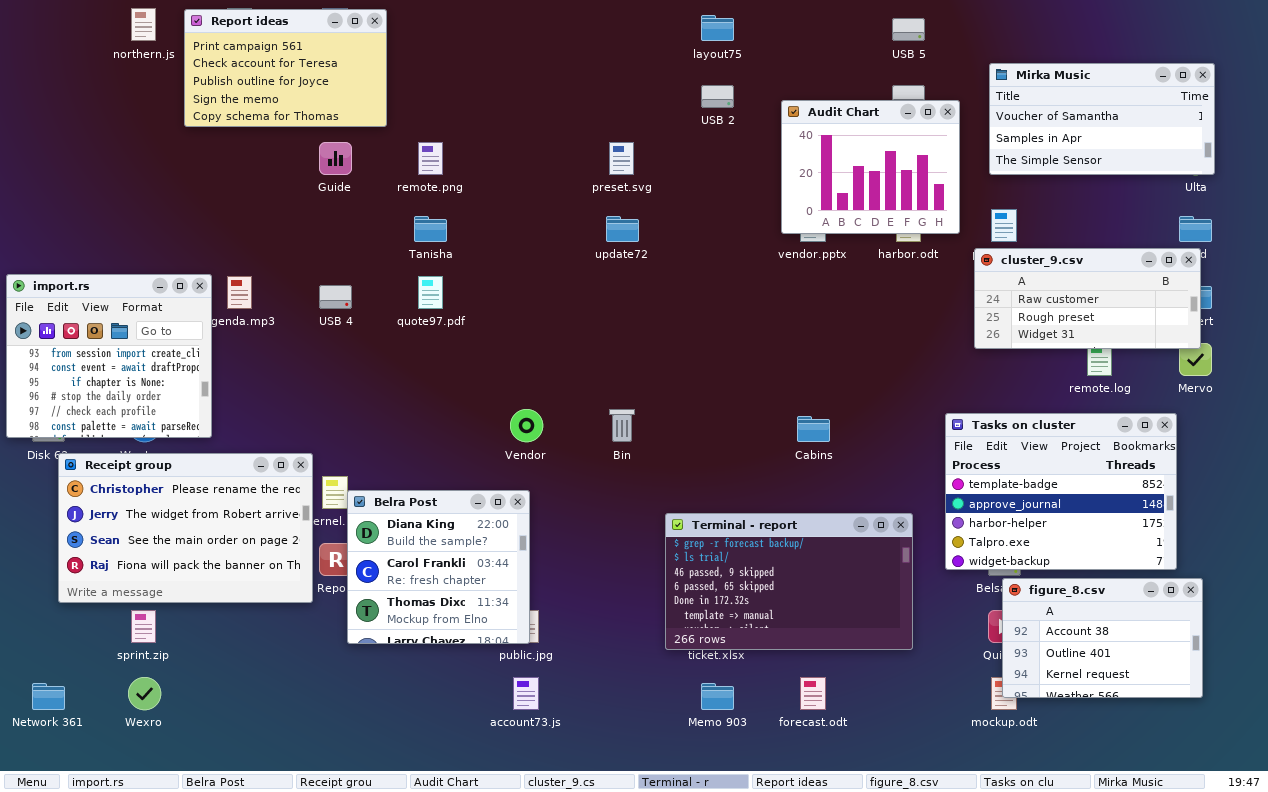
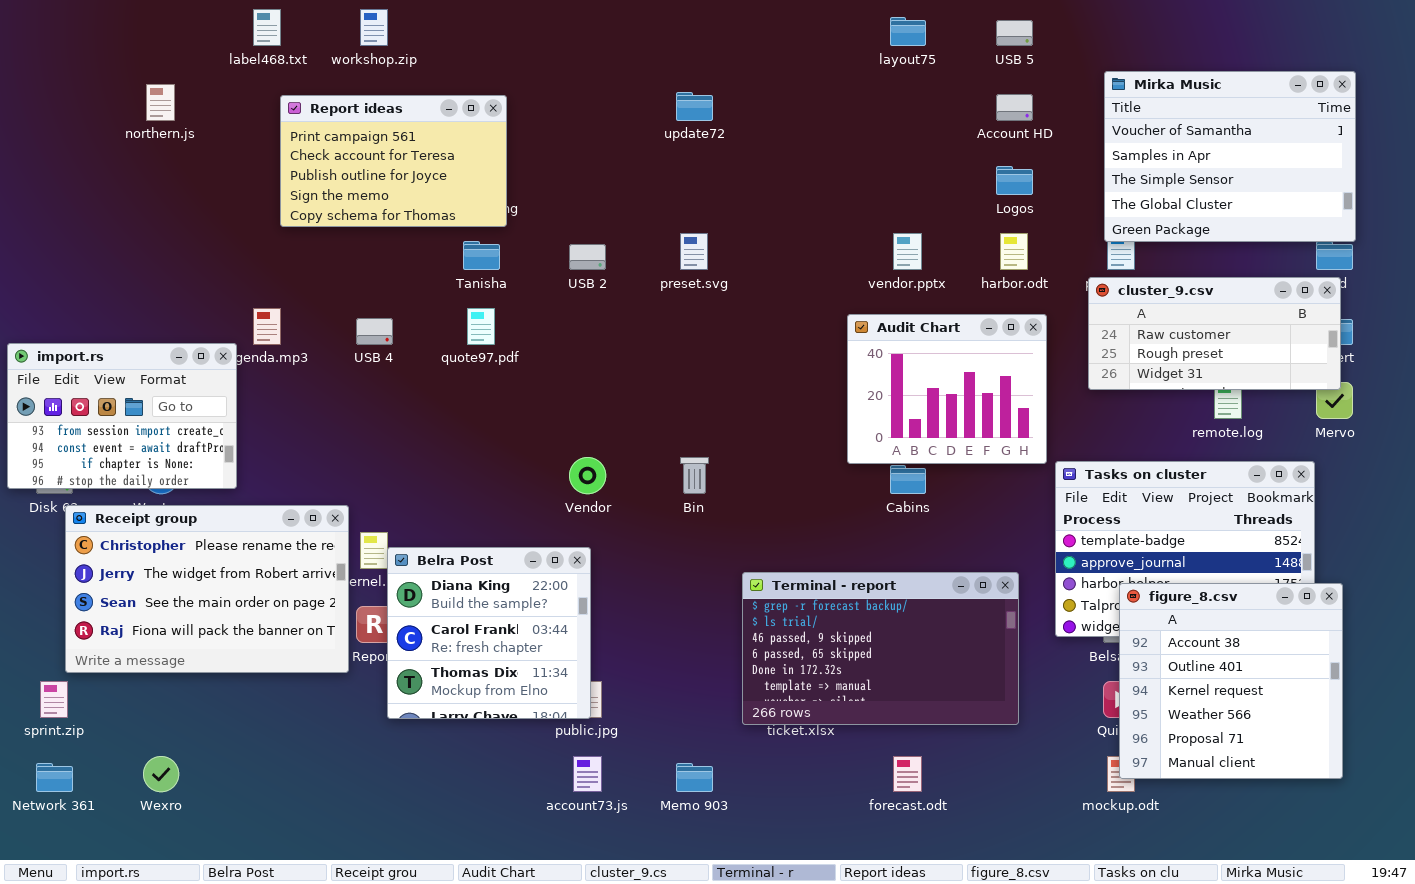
northern.js: [131,8,156,41] -> [146,84,175,121], moved
Report ideas: [184,9,387,127] -> [280,95,507,227], moved
layout75: [701,15,734,41] -> [890,17,926,46], moved
Mirka Music: [989,63,1215,175] -> [1104,71,1356,242], resized
USB 2: [701,85,734,108] -> [569,244,606,270], moved
Audit Chart: [781,100,960,234] -> [847,314,1047,464], moved
preset.svg: [609,142,634,175] -> [680,233,708,270], moved
update72: [606,216,639,242] -> [676,92,713,121], moved
import.rs: [6,274,212,438] -> [7,343,237,489], resized
figure_8.csv: [1002,578,1203,698] -> [1119,583,1343,779], resized
sprint.zip: [131,610,156,643] -> [40,681,68,718], moved
Memo 903: [701,683,734,710] -> [676,763,713,792], moved

